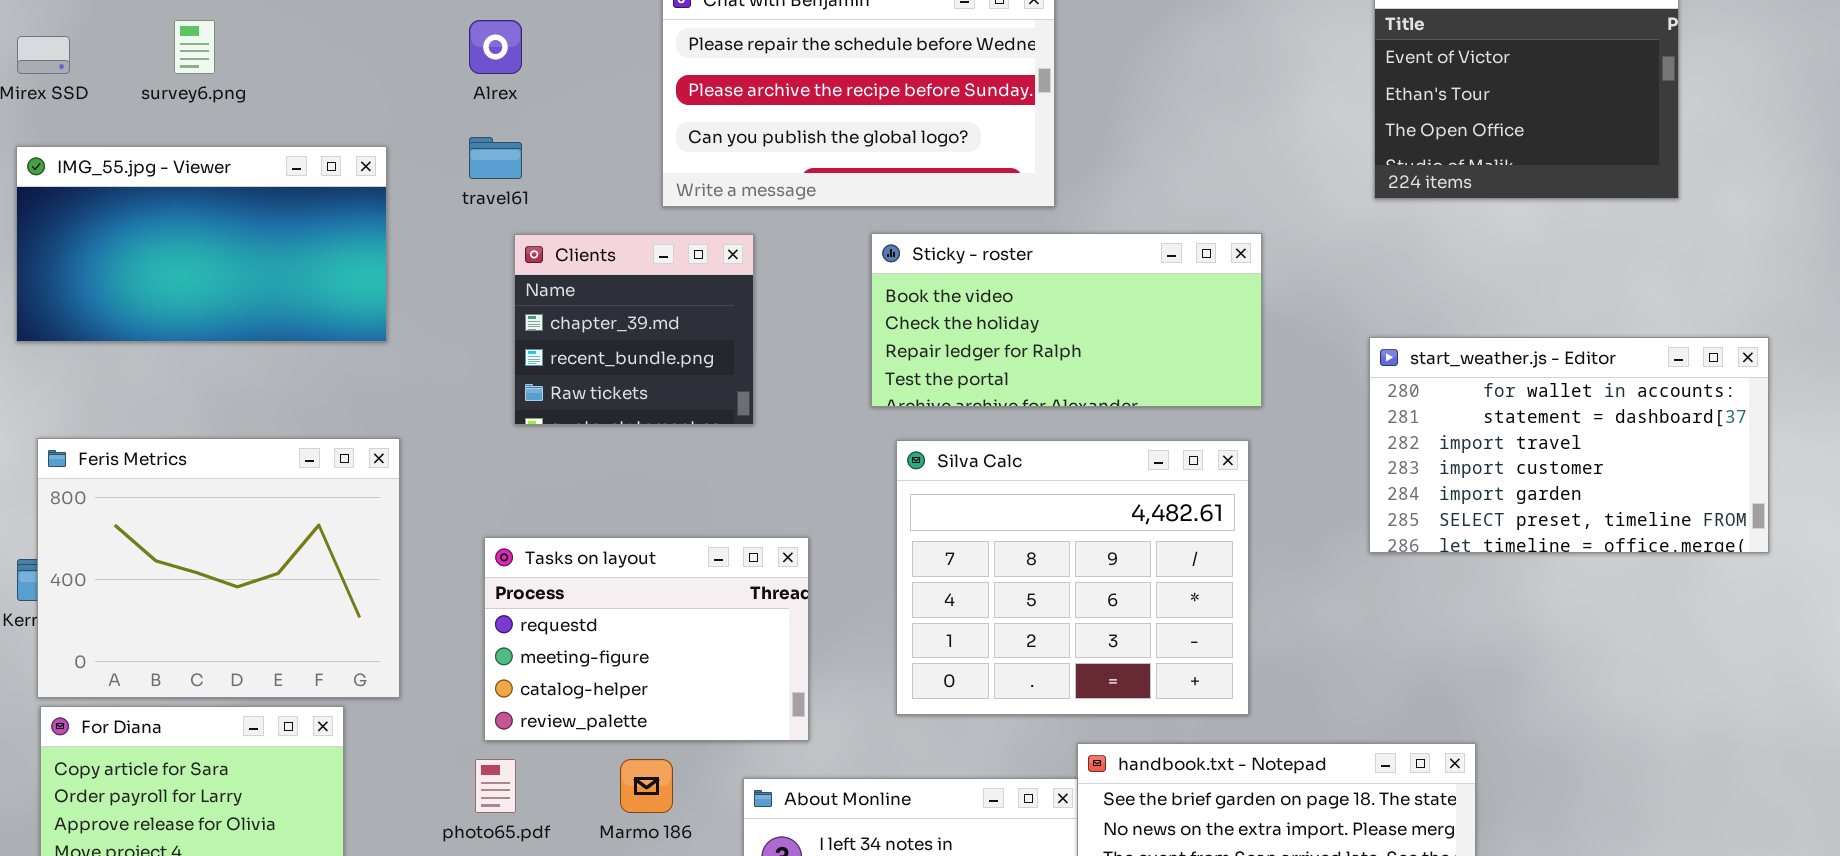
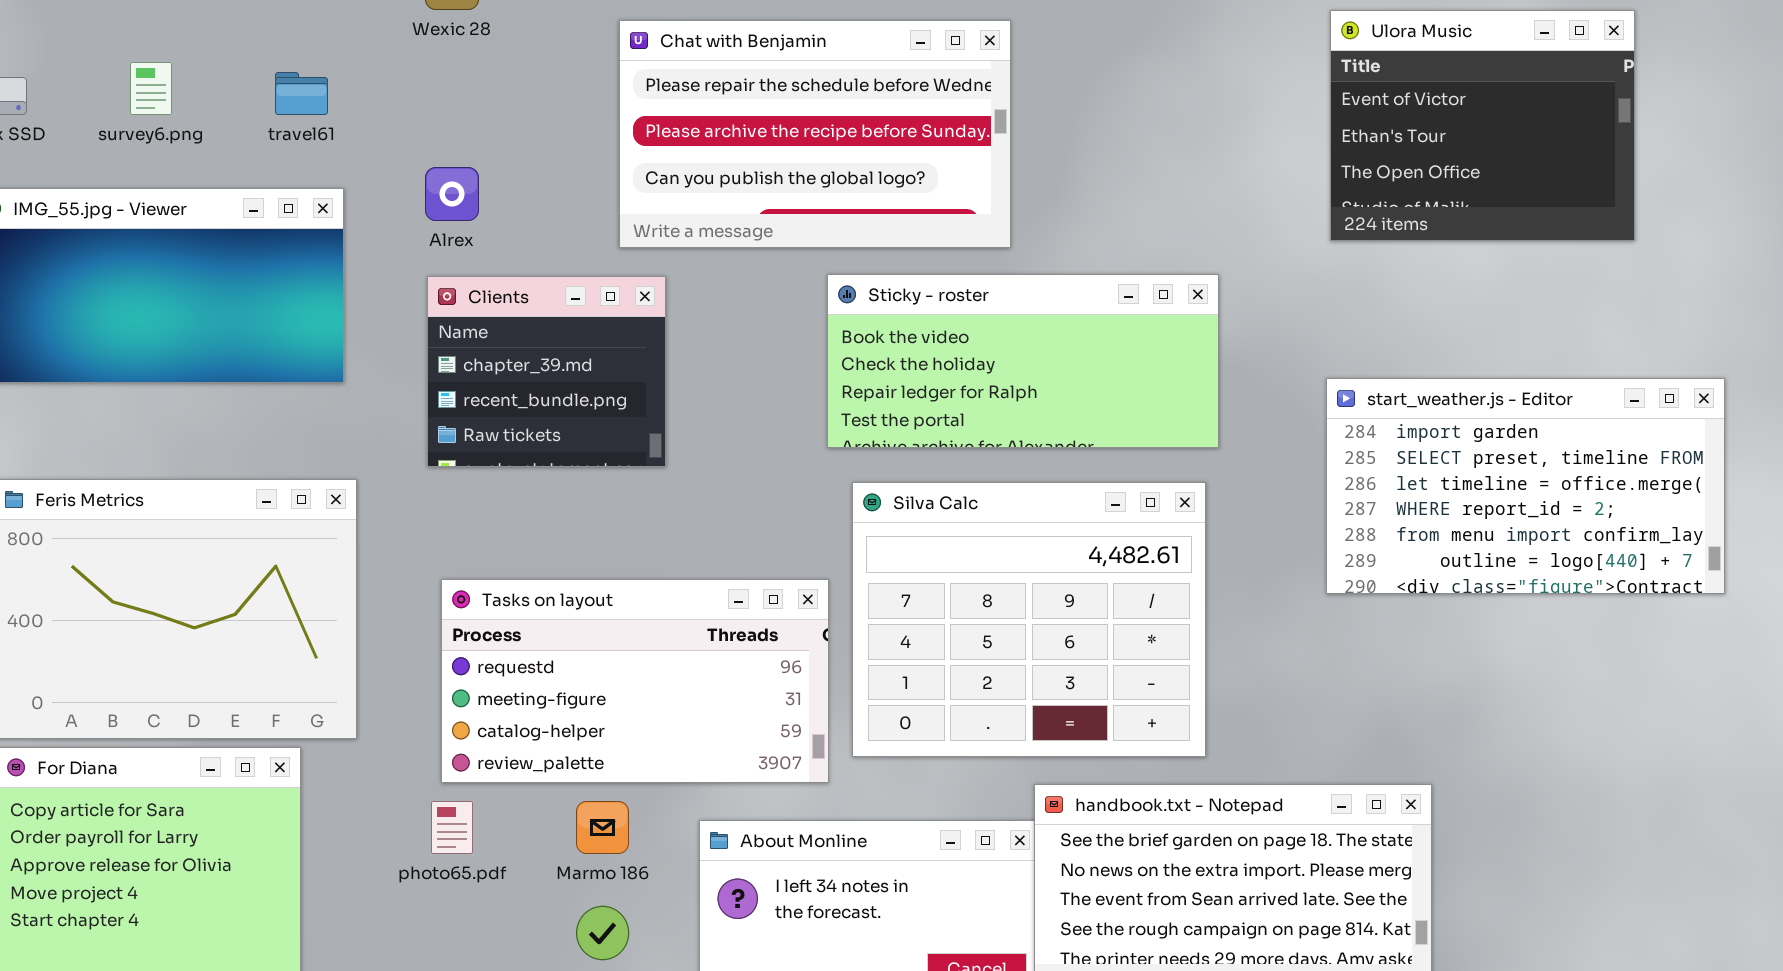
Alrex: [469,20,522,74] -> [425,167,479,221], moved
travel61: [469,137,522,179] -> [275,72,328,115], moved
Clients: [514,234,754,425] -> [427,276,666,467], moved
start_weather.js - Editor: [1369,337,1769,553] -> [1326,378,1725,594], scrolled down 4 rows
Tasks on layout: [484,537,809,741] -> [441,579,829,783], resized

